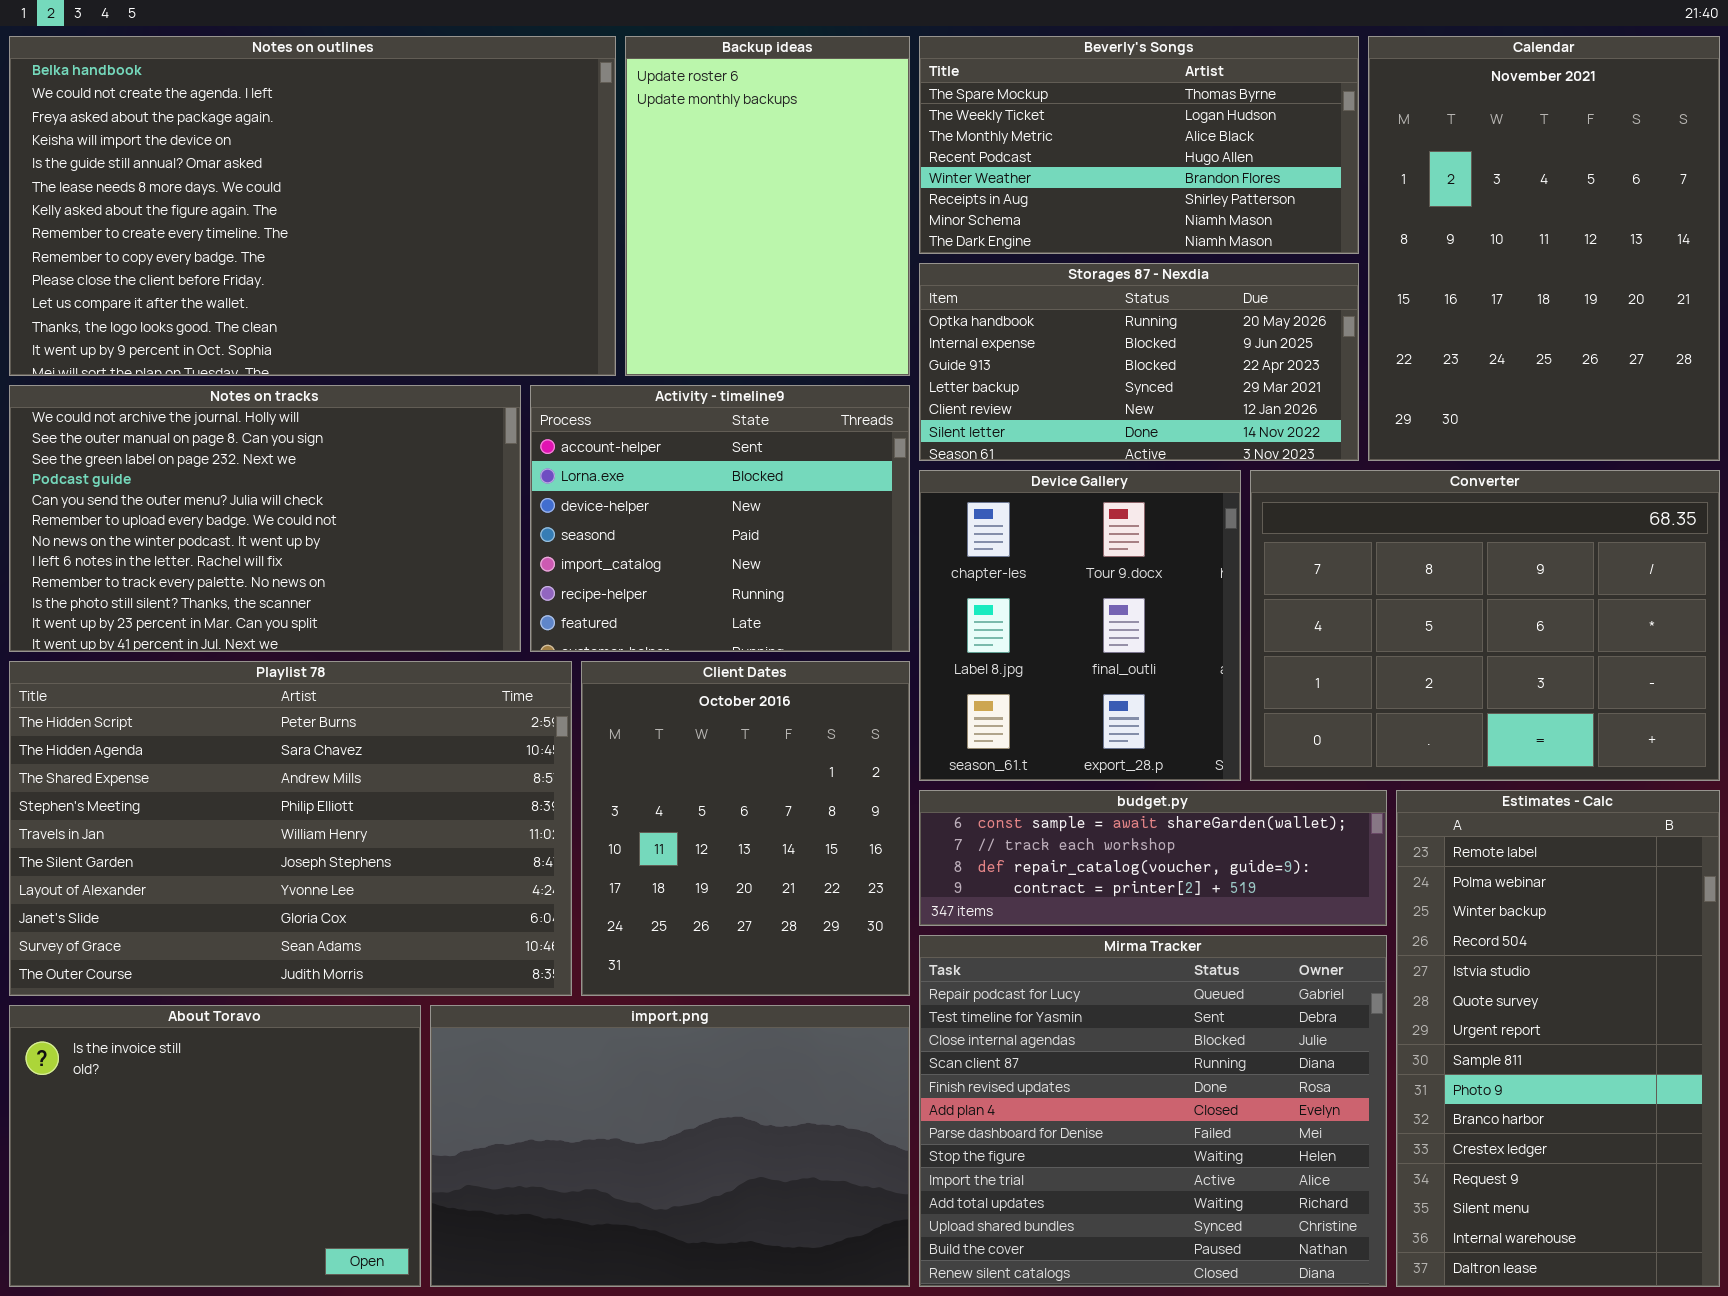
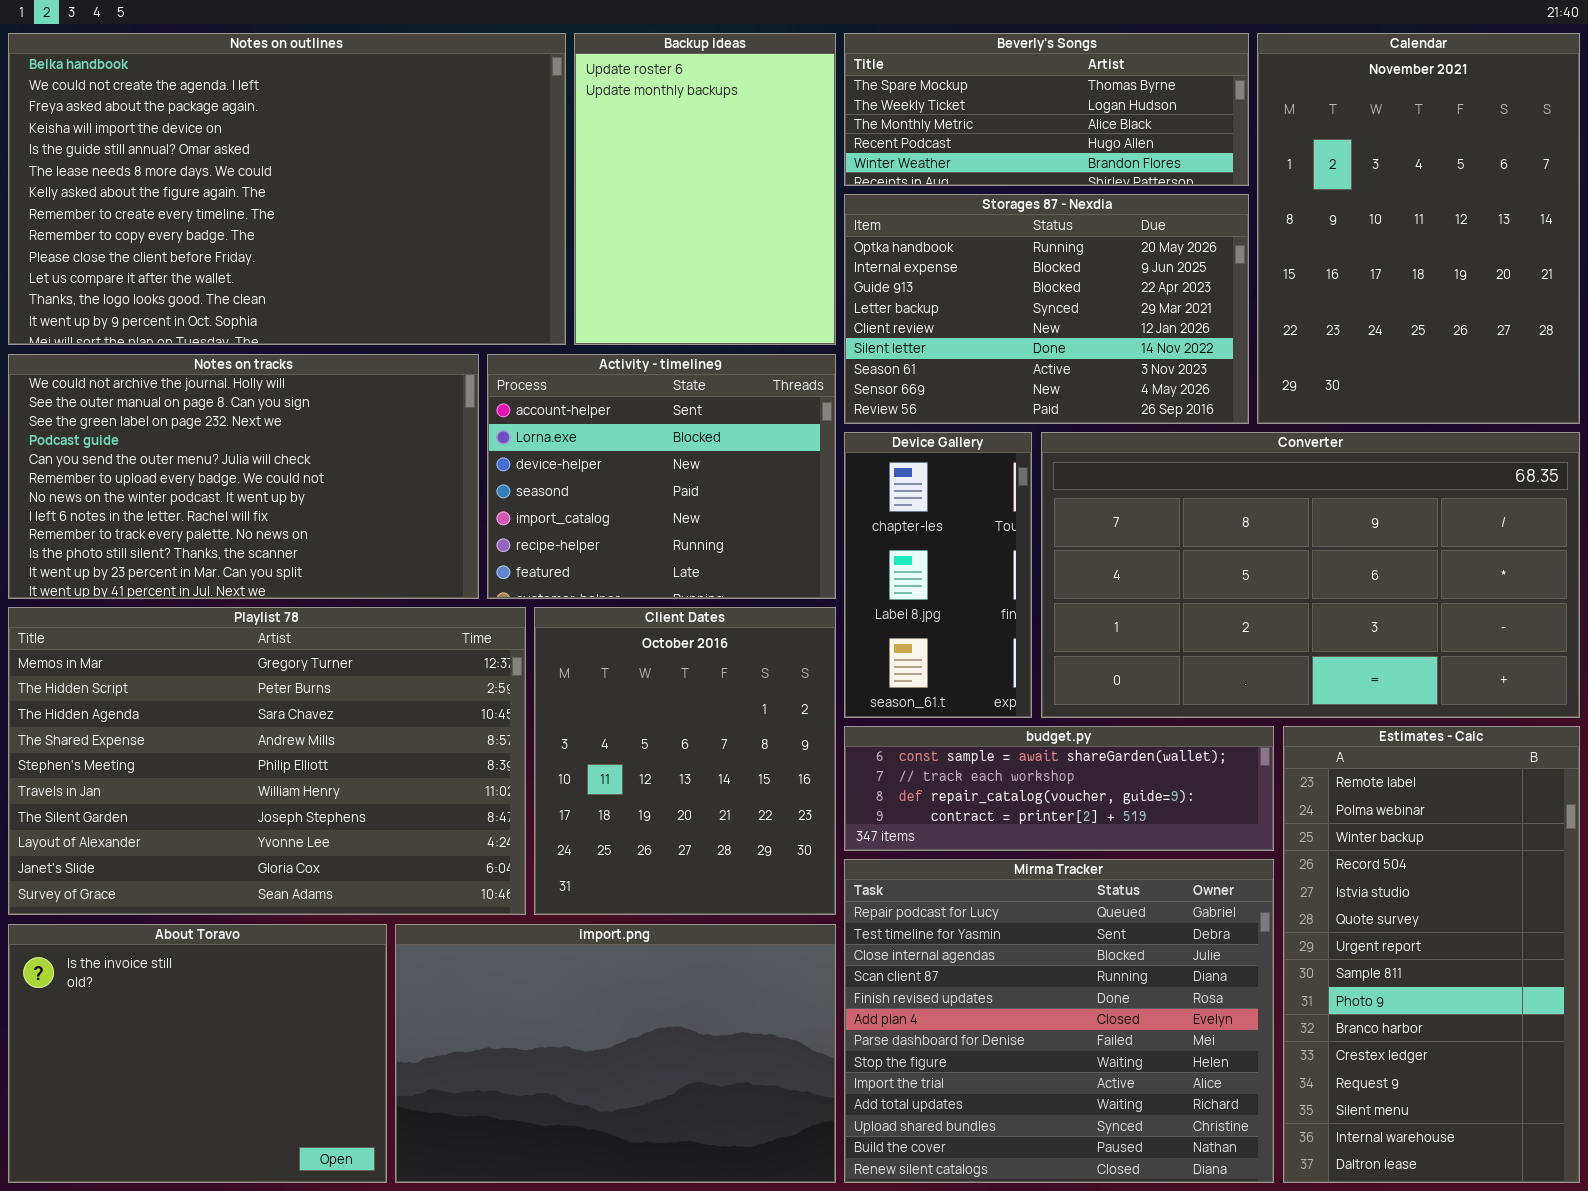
Beverly's Songs: [919,36,1359,254] -> [844,33,1249,186], resized
Storages 87 - Nexdia: [919,263,1359,461] -> [844,194,1249,424], resized
Device Gallery: [919,470,1241,781] -> [844,432,1032,718], resized
Converter: [1250,470,1720,781] -> [1041,432,1580,718], resized
Playlist 78: [9,661,572,996] -> [8,607,526,915], scrolled up 1 row

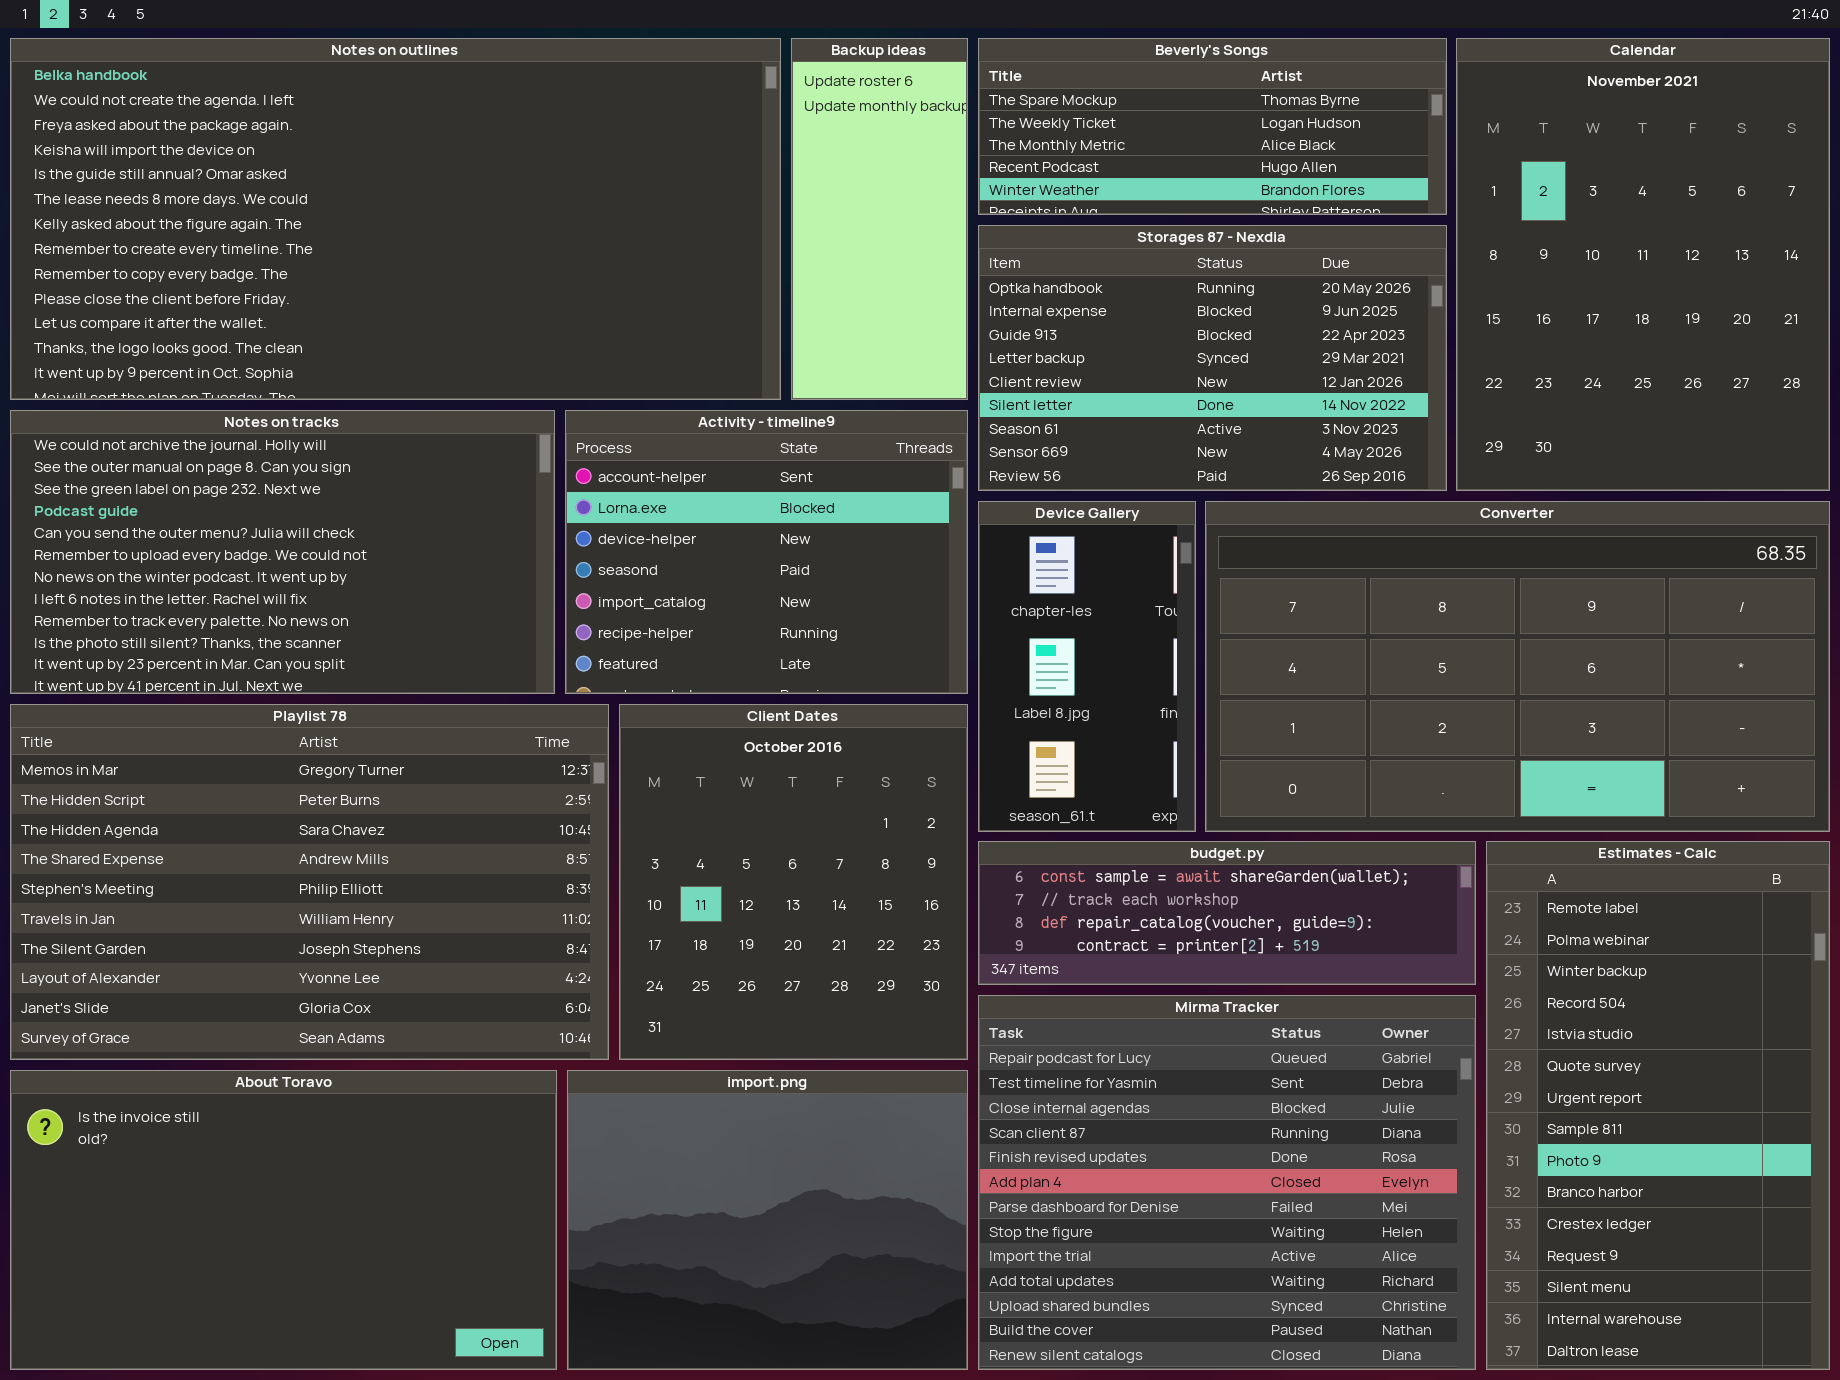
Notes on outlines: [8,33,566,345] -> [10,38,781,400], resized
Backup ideas: [574,33,836,345] -> [791,38,968,400], resized
About Toravo: [8,924,387,1183] -> [10,1070,557,1370], resized
import.png: [395,924,836,1183] -> [567,1070,968,1370], resized

